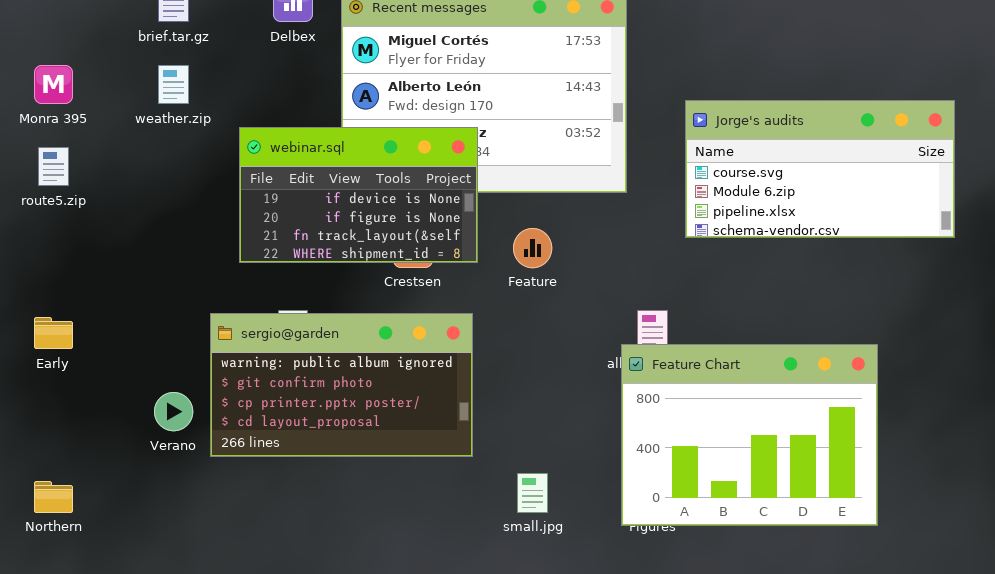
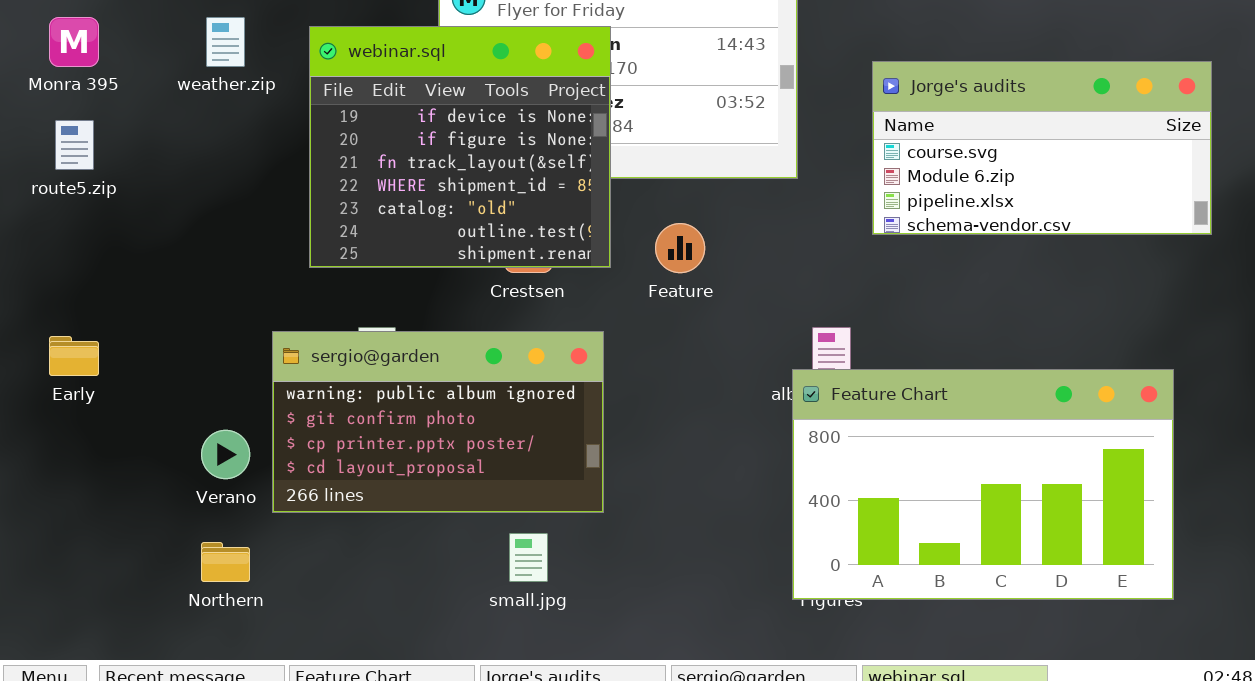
webinar.sql: [239,127,478,263] -> [309,26,611,268], resized
Feature Chart: [621,344,878,526] -> [792,369,1174,600], resized
small.jpg: [517,473,548,513] -> [509,533,548,582], moved
Northern: [34,481,73,513] -> [201,542,250,582], moved

